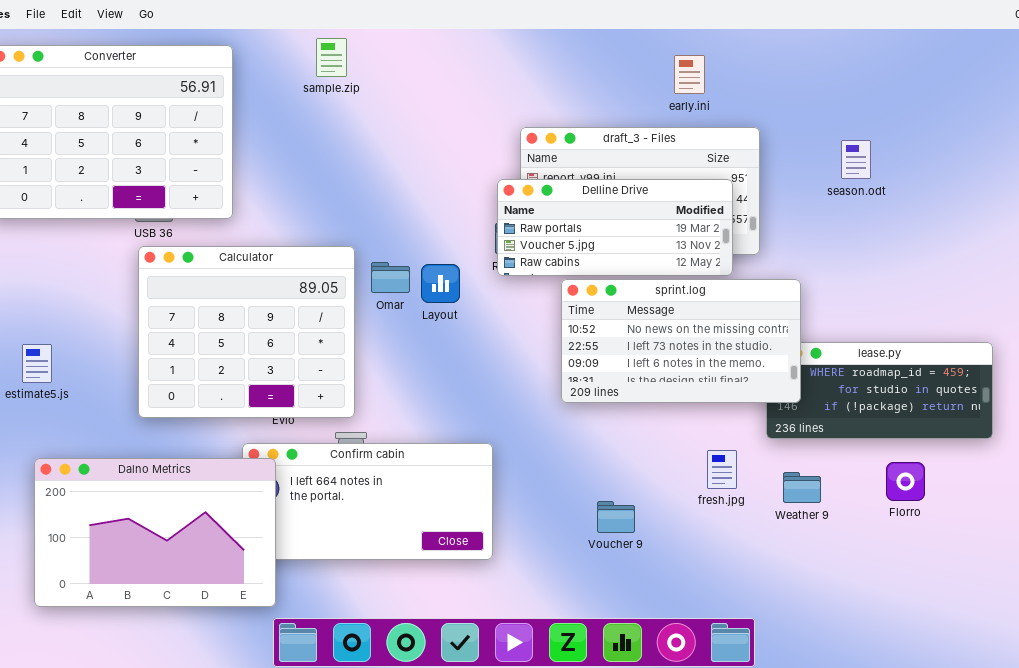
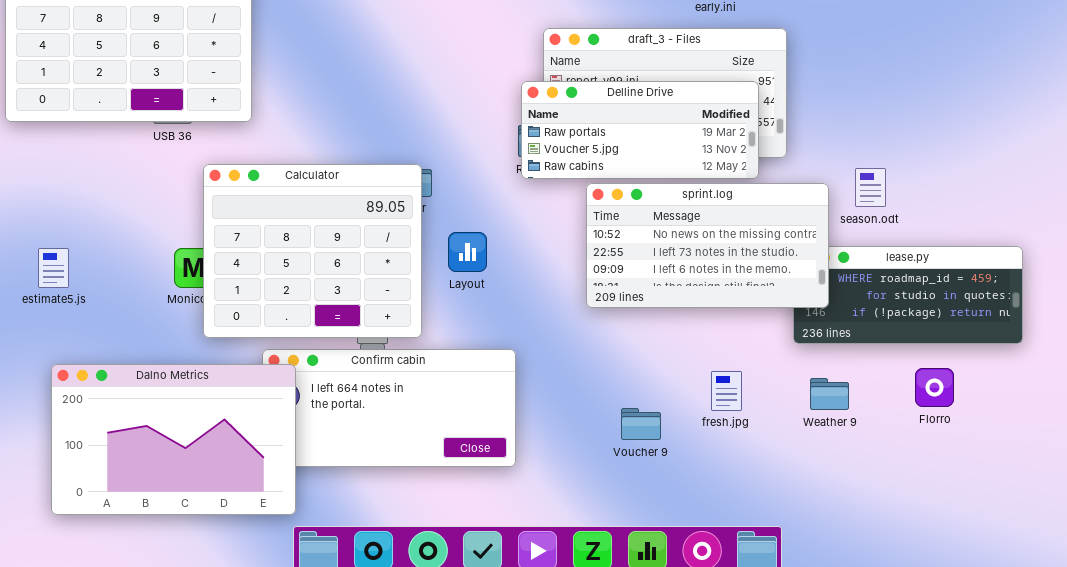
season.odt: [841,140,871,179] -> [855,168,886,207], moved
Calculator: [138,246,355,418] -> [203,164,422,338], moved
Layout: [421,264,460,303] -> [448,232,487,272], moved
fresh.jpg: [707,450,737,489] -> [711,371,742,411], moved

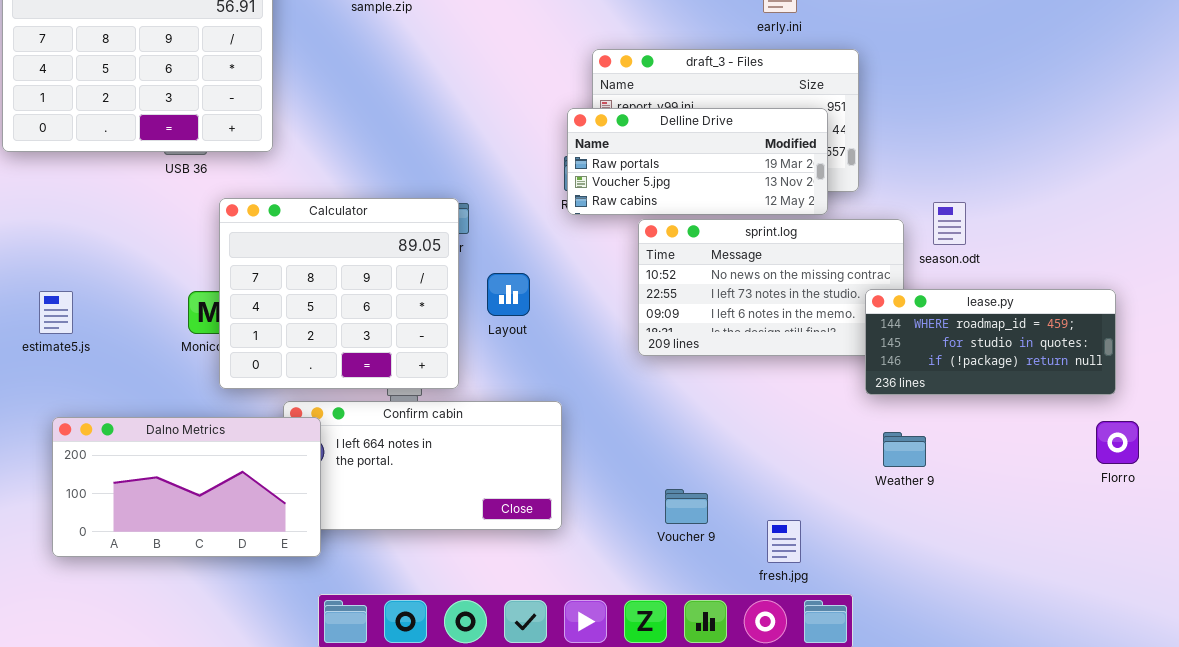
lease.py: [793,246,1023,344] -> [865,289,1116,395], raised
Dalno Metrics: [51,364,296,515] -> [52,417,321,557], resized
Florro: [915,368,954,407] -> [1096,421,1139,464], moved
fresh.jpg: [711,371,742,411] -> [767,520,801,563], moved
Voucher 9: [621,408,661,440] -> [665,489,708,524], moved

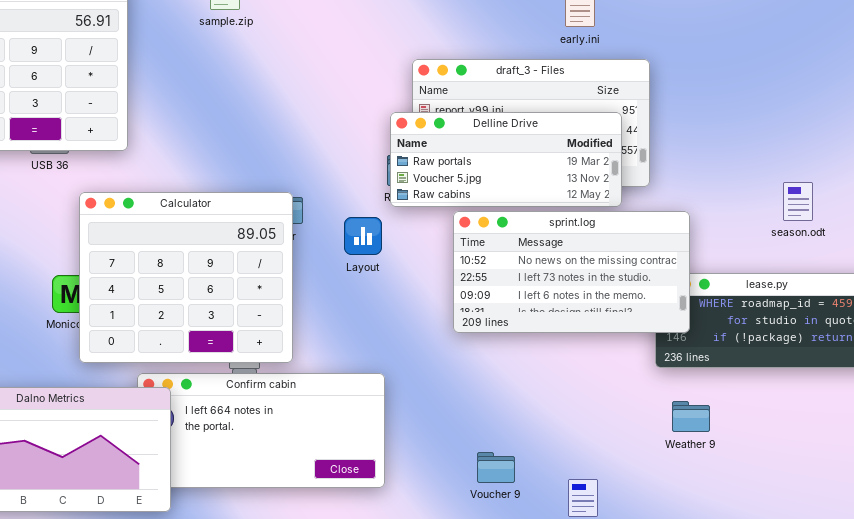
season.odt: [933,202,966,245] -> [783,182,813,221], moved
sprint.log: [638,219,904,356] -> [453,211,690,333], raised
Layout: [487,273,530,316] -> [344,217,382,255], moved

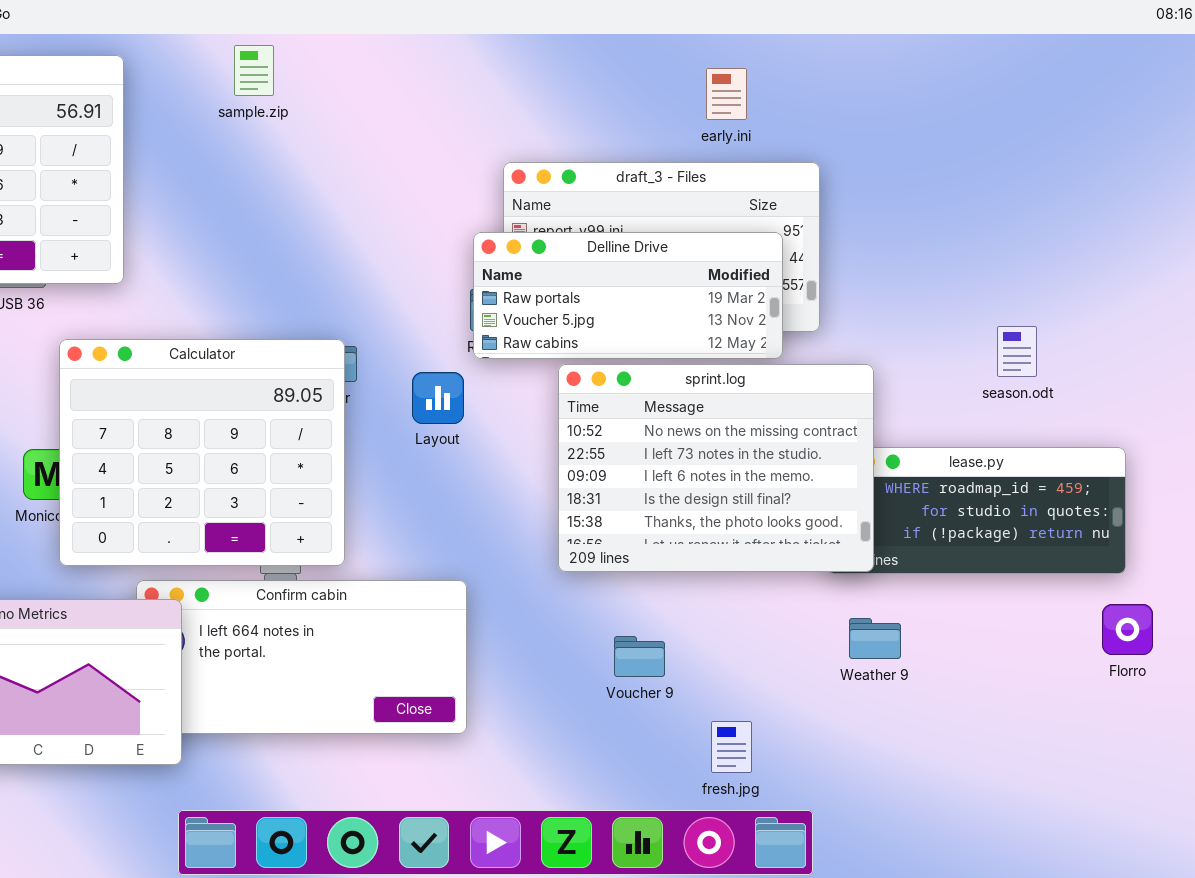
sprint.log: [453,211,690,333] -> [558,364,874,572], resized
Voucher 9: [477,452,515,483] -> [614,636,665,677], moved

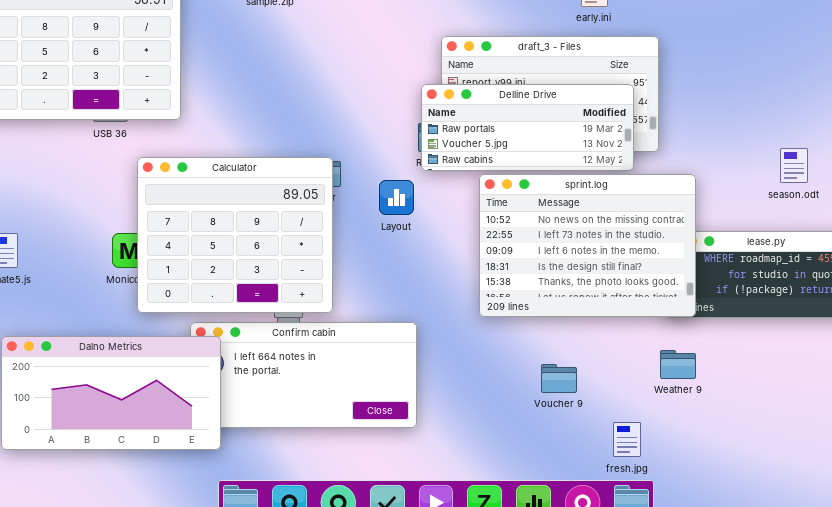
Weather 9: [849,618,901,659] -> [660,350,696,379], moved
Voucher 9: [614,636,665,677] -> [541,364,577,393], moved
fresh.jpg: [711,721,752,773] -> [613,422,641,457], moved

